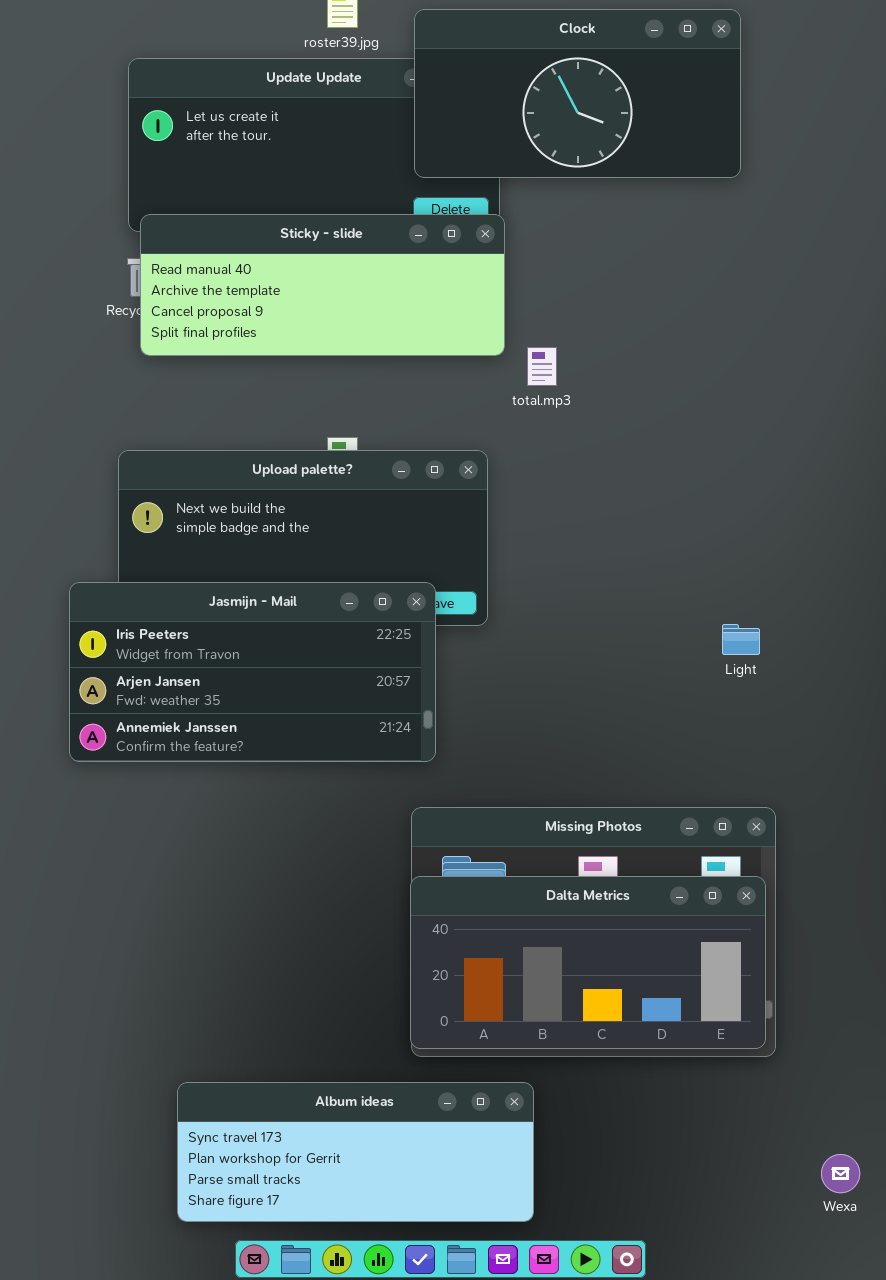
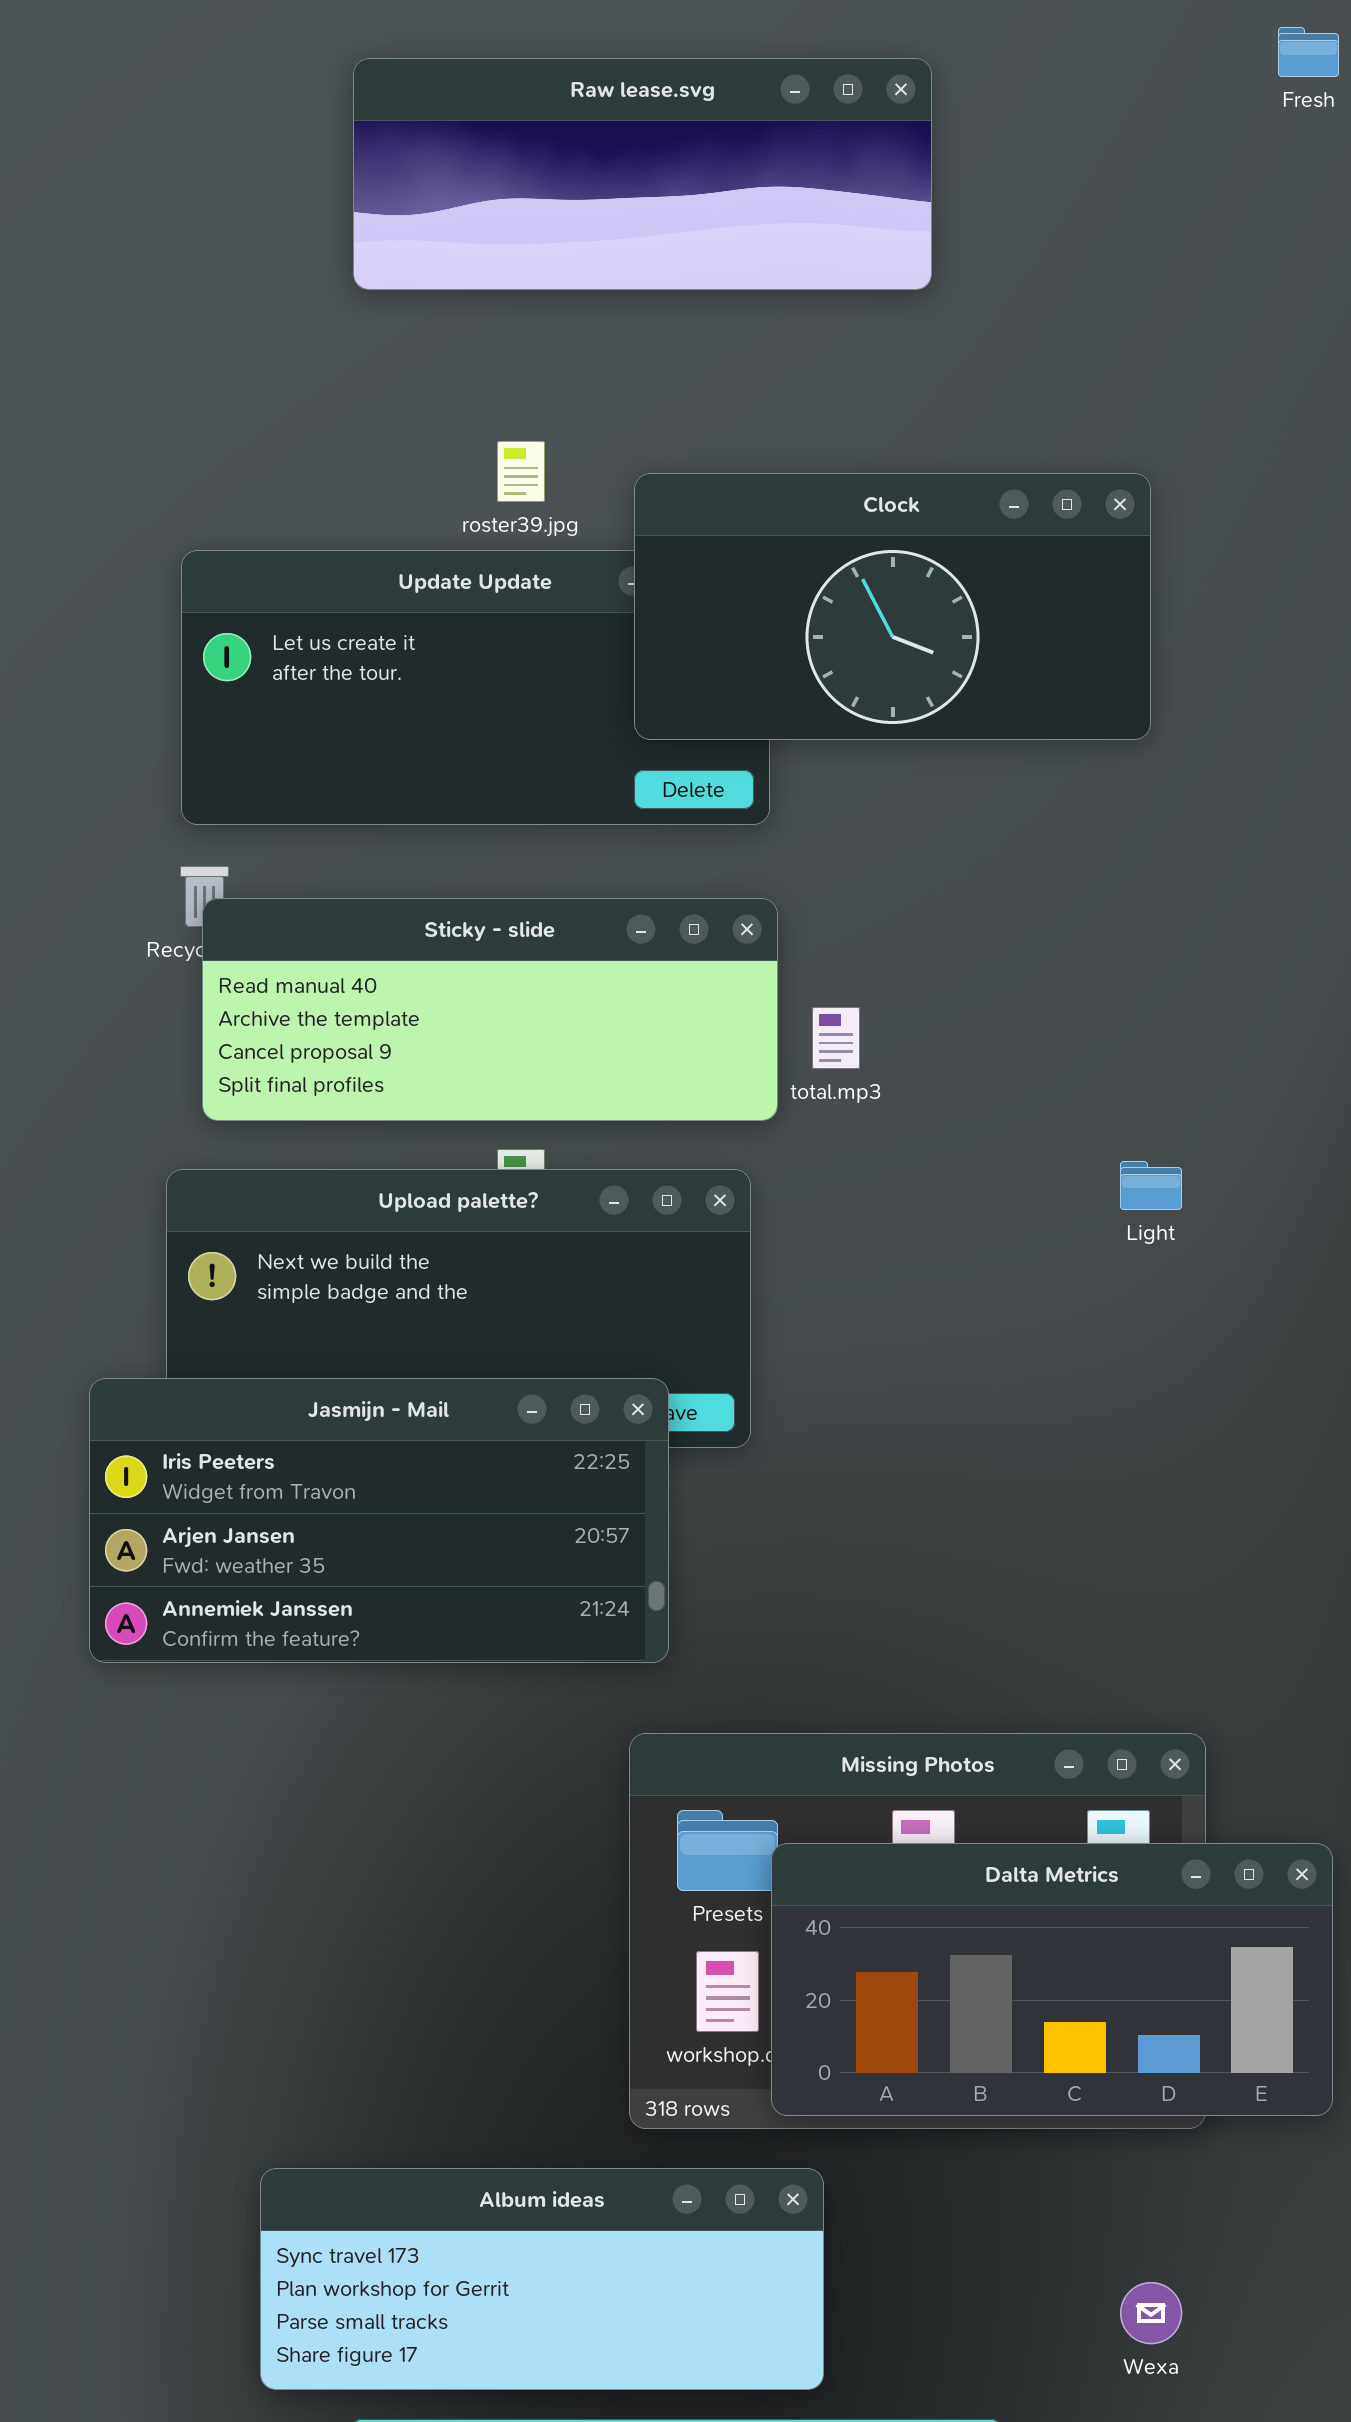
Sticky - slide: [140,214,505,356] -> [202,898,778,1121], moved
Light: [722,624,760,655] -> [1120,1161,1182,1210], moved
Dalta Metrics: [410,876,766,1049] -> [771,1843,1333,2116], moved
Wexa: [821,1154,860,1193] -> [1120,2282,1182,2344], moved

